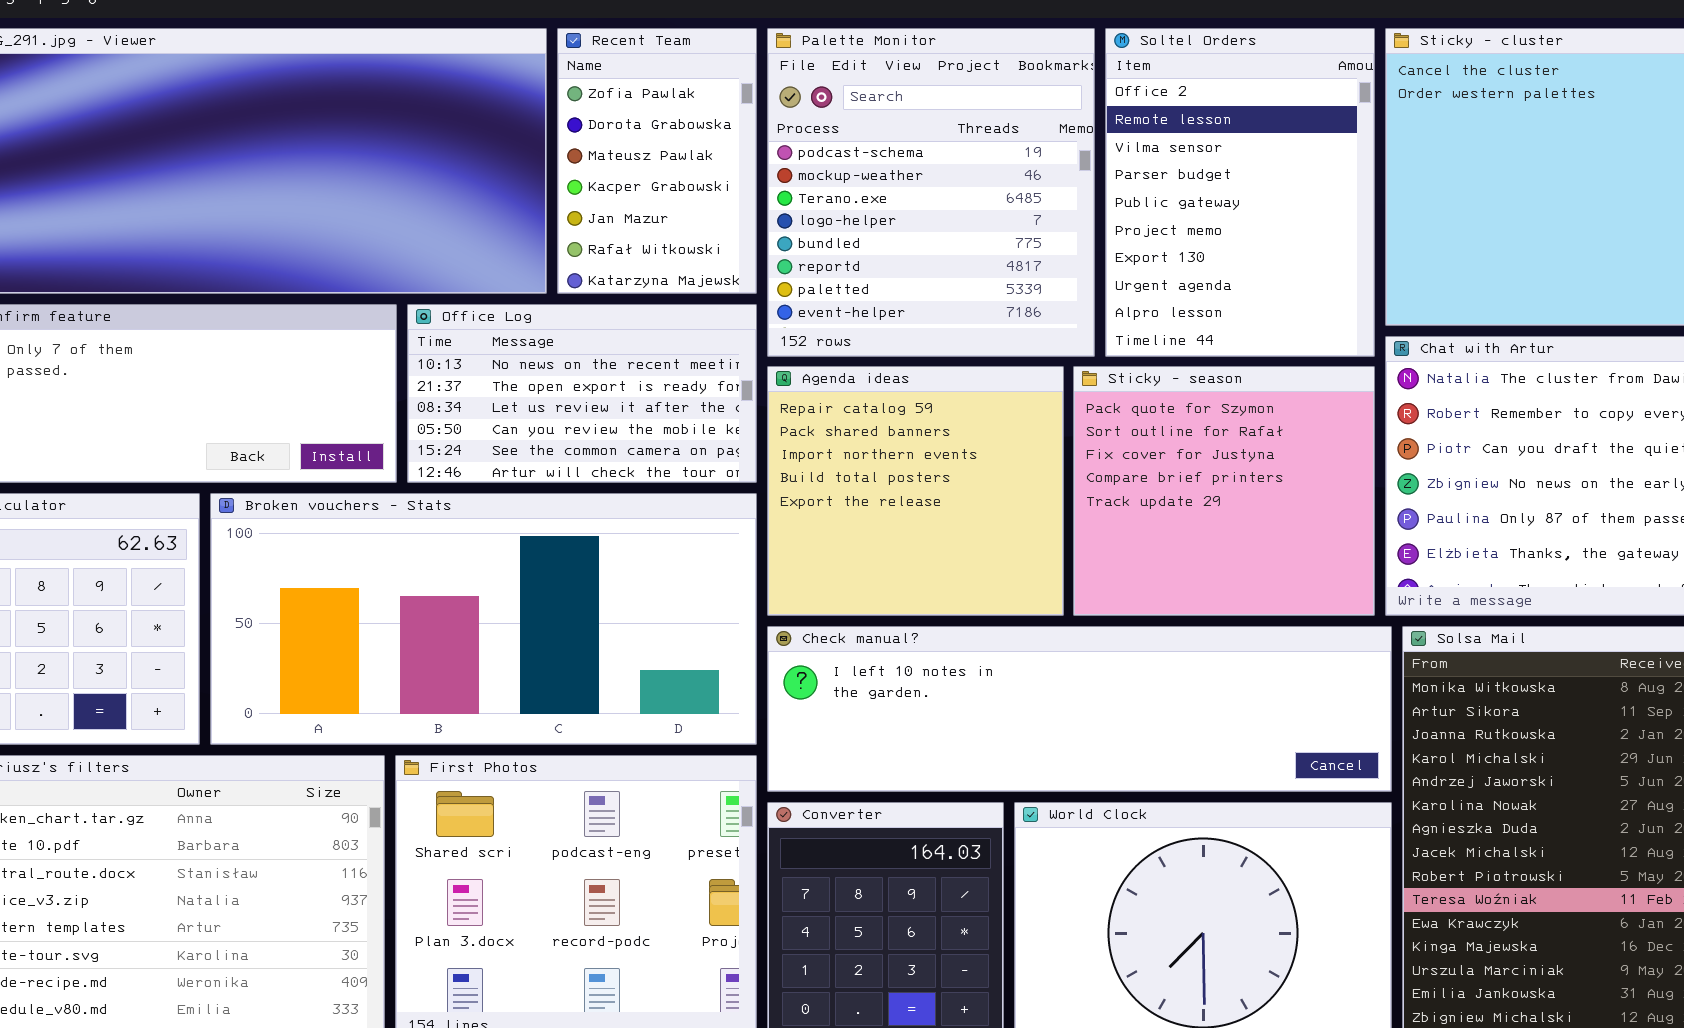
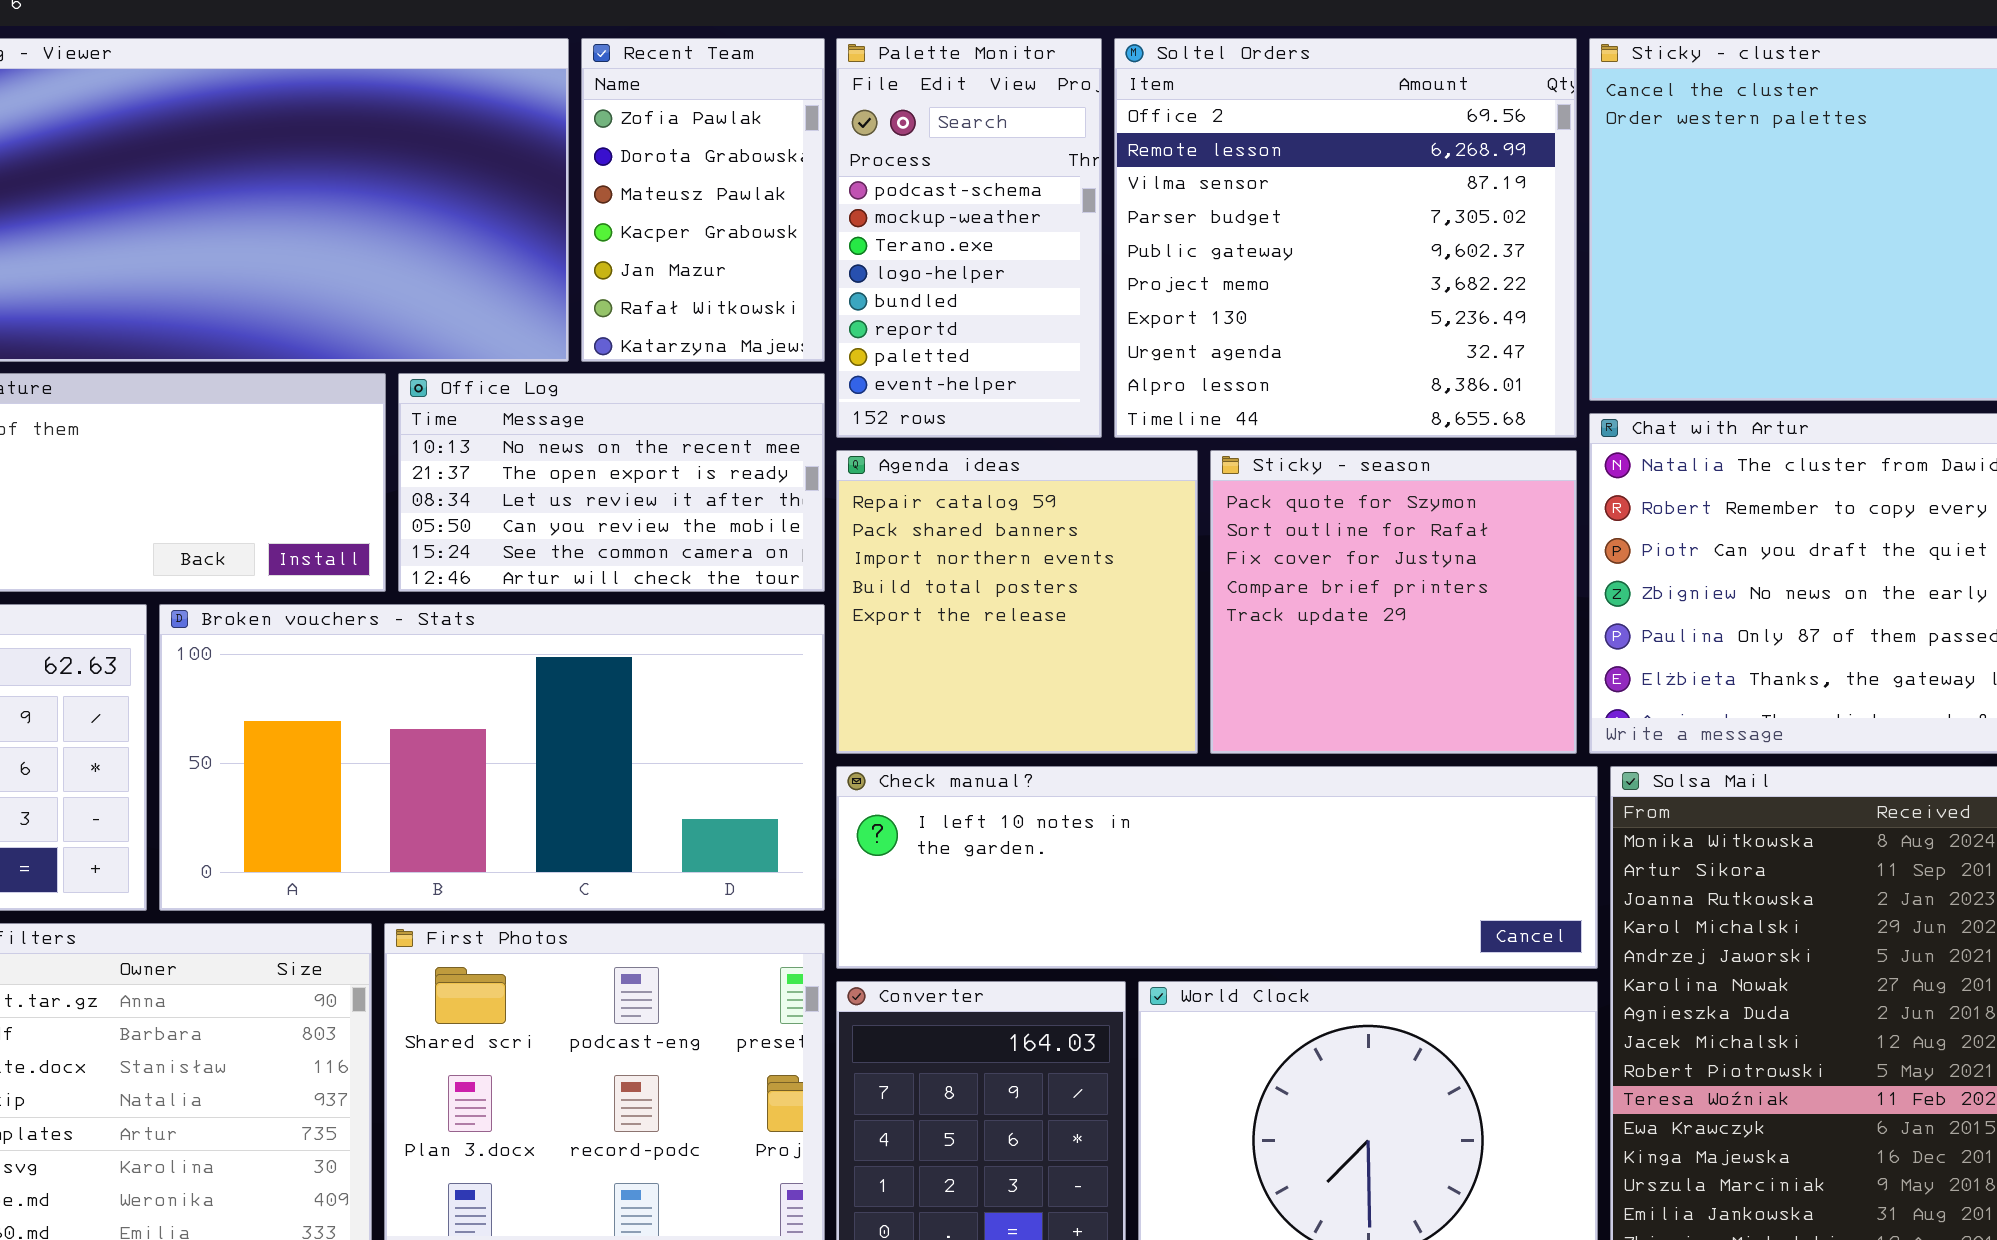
Palette Monitor: [767,28,1095,357] -> [836,38,1102,438], resized
Soltel Orders: [1105,28,1375,357] -> [1114,38,1577,438], resized

